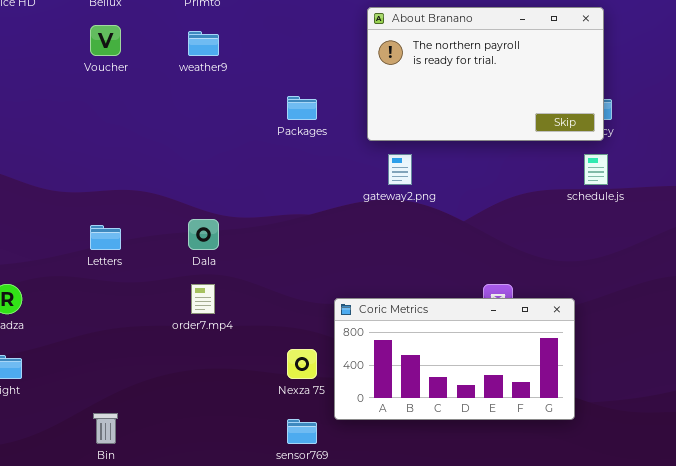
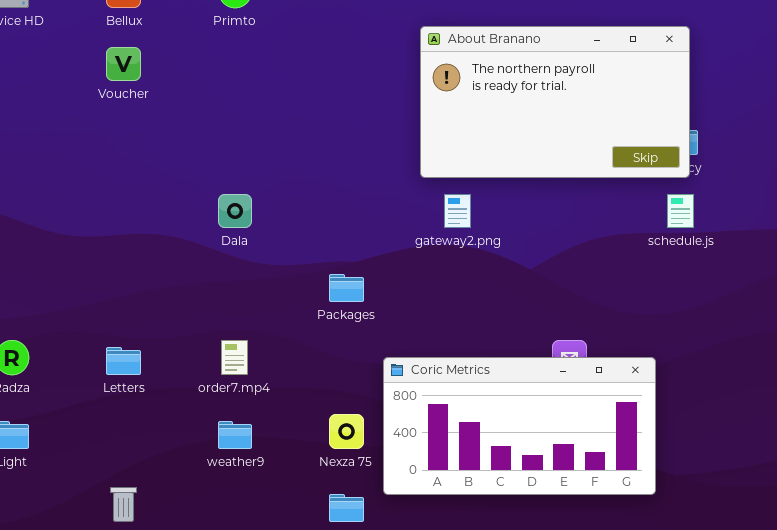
weather9: [188,31,219,56] -> [218,421,252,449], moved
Packages: [287,96,317,120] -> [329,274,364,302], moved
Dala: [188,219,219,250] -> [218,194,252,228], moved
Letters: [90,225,121,250] -> [106,347,141,375], moved

